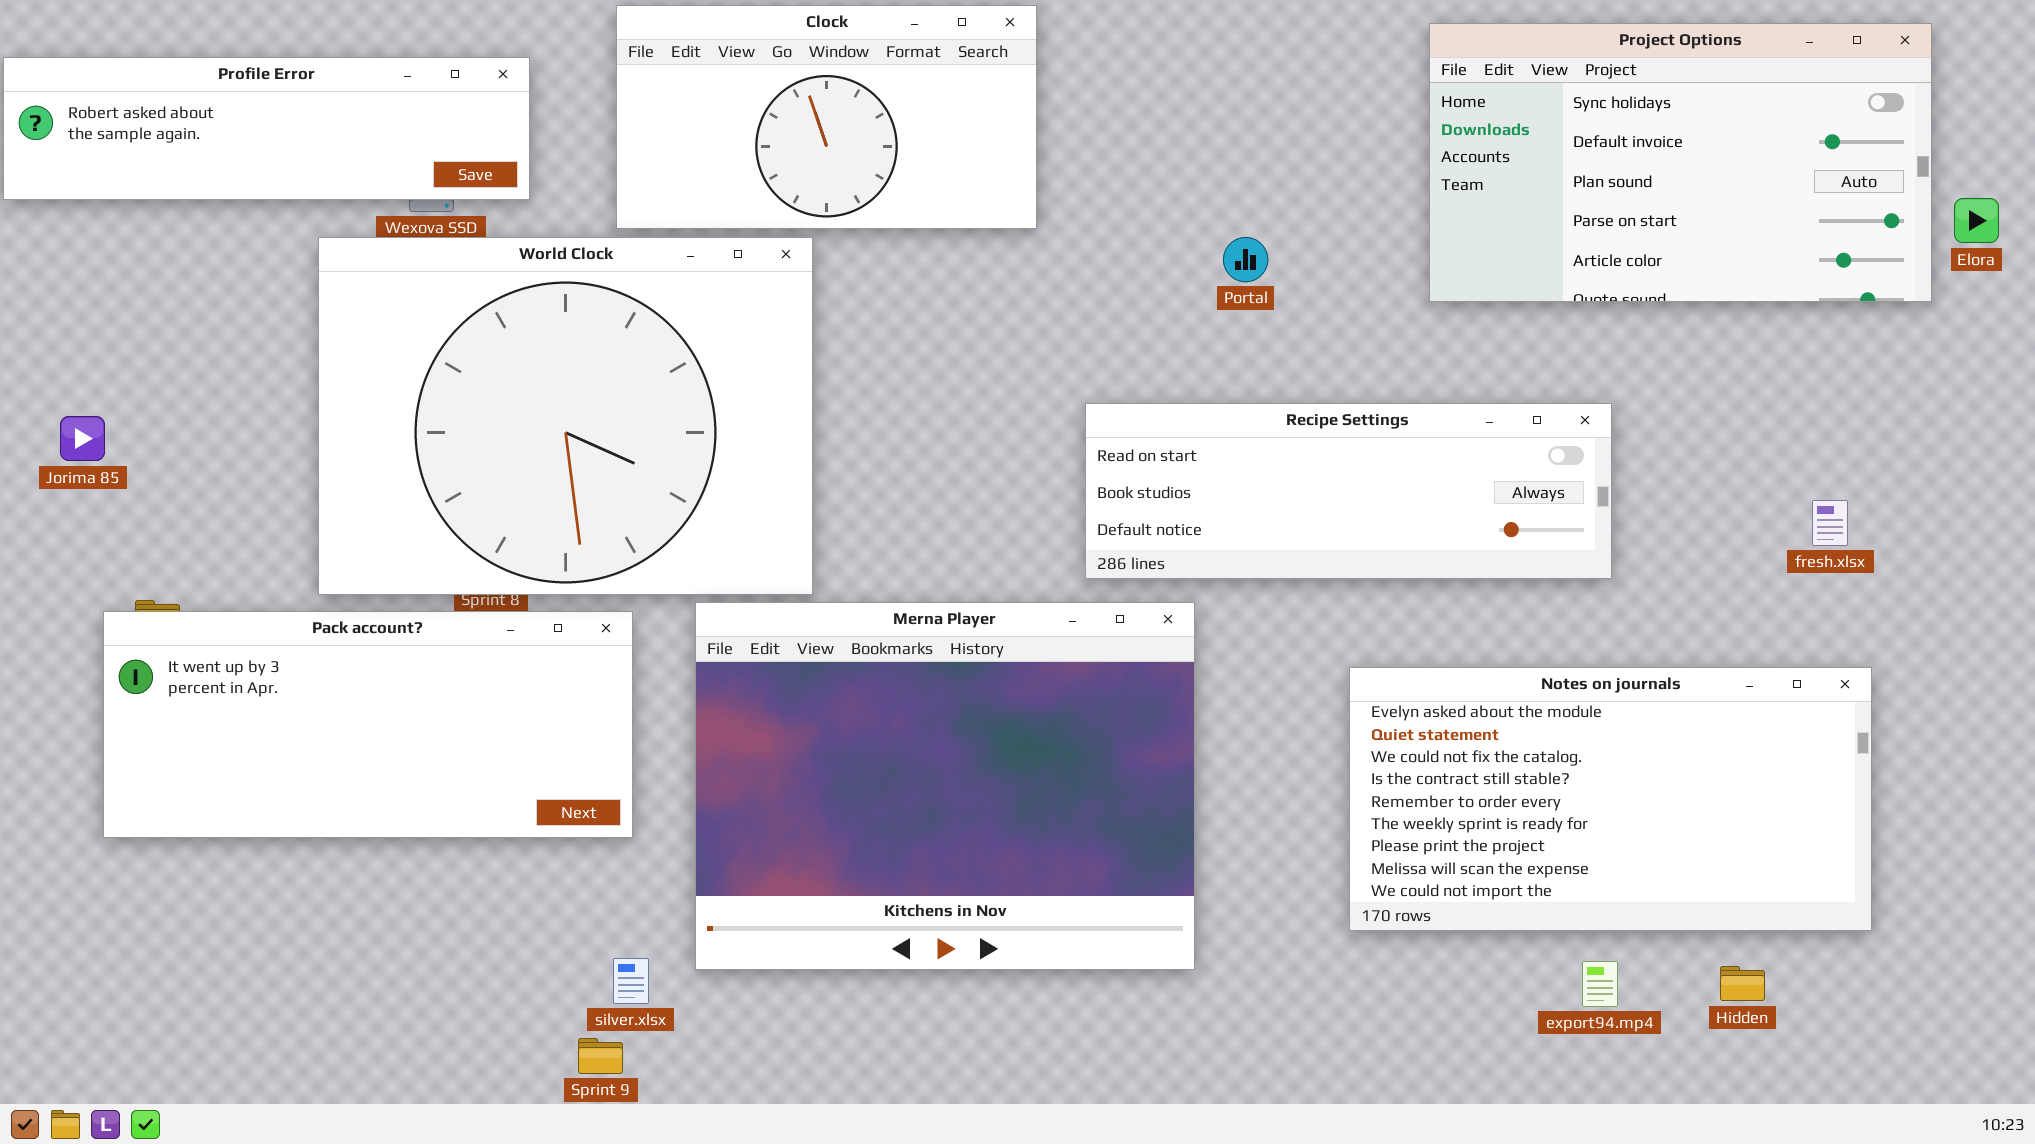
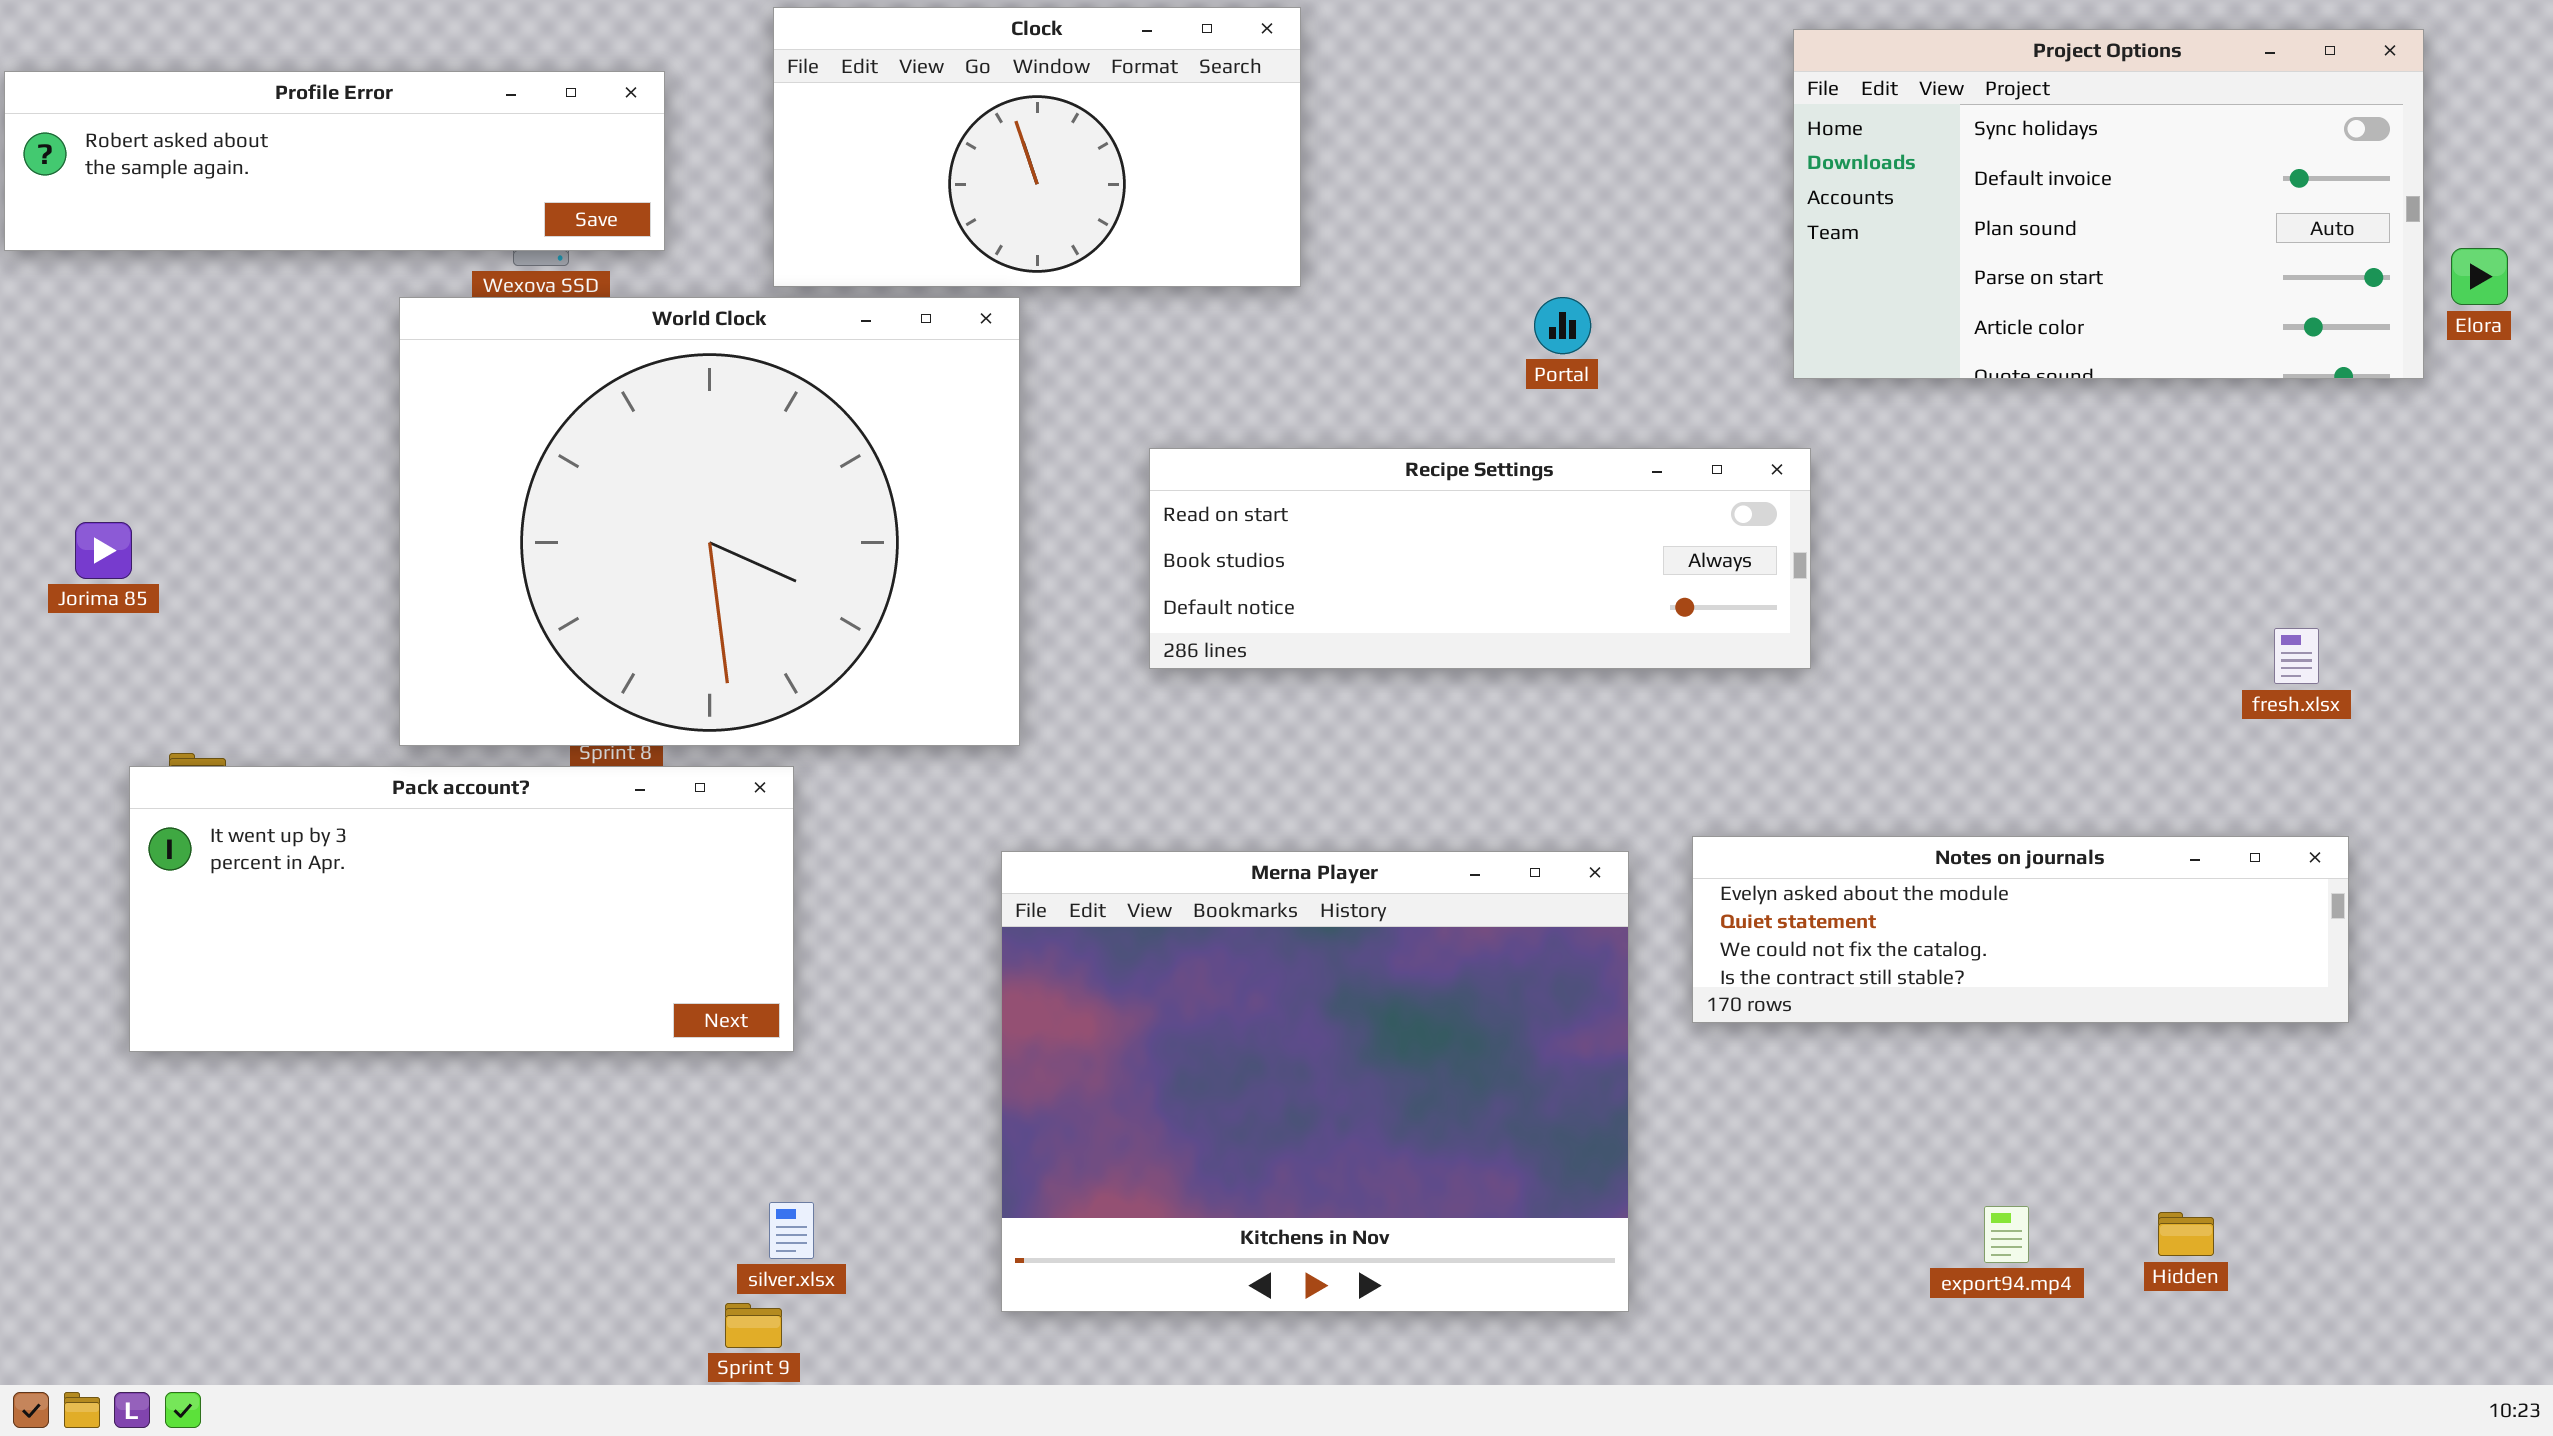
Recipe Settings: [1085,403,1612,579] -> [1149,448,1811,669], moved
Merna Player: [695,602,1195,970] -> [1001,851,1629,1312], moved
Notes on journals: [1349,667,1872,931] -> [1692,836,2349,1023], resized

